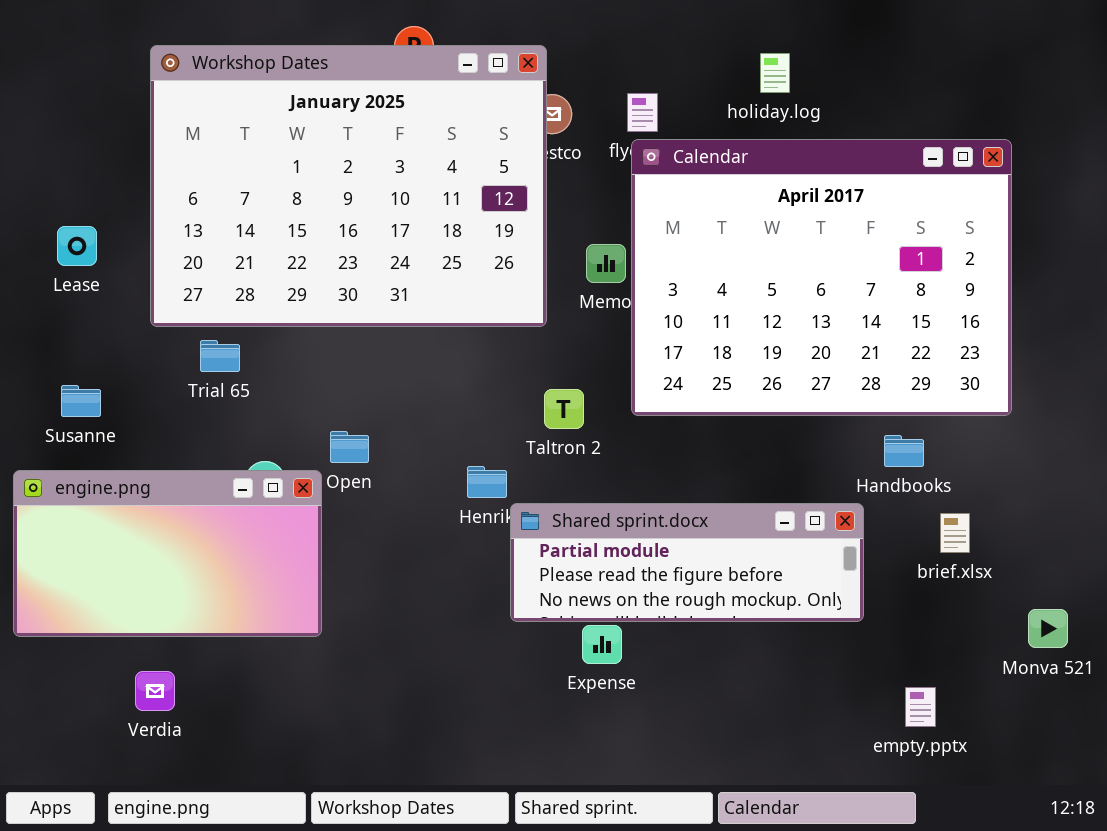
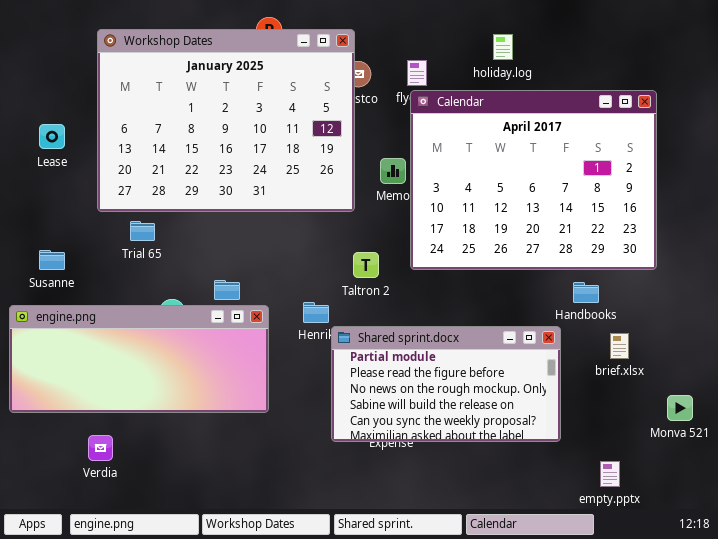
Lease: [57,226,97,266] -> [39,124,65,149], moved
engine.png: [13,470,322,637] -> [9,305,269,413], resized
Shared sprint.docx: [510,503,864,622] -> [331,326,561,442], resized
empty.pptx: [905,687,936,727] -> [600,461,620,487], moved

